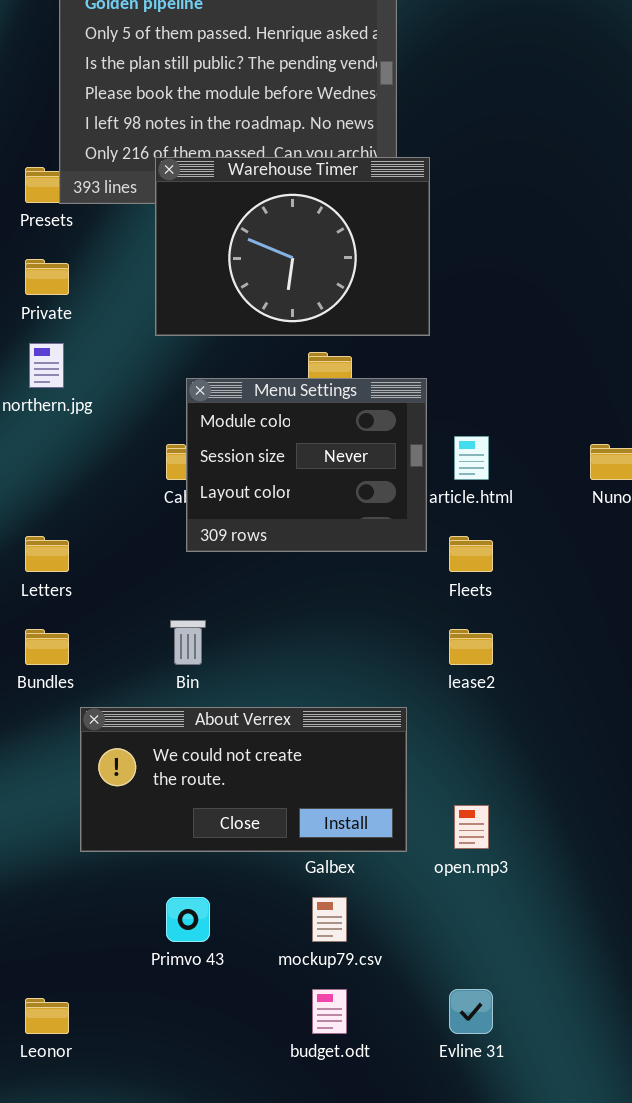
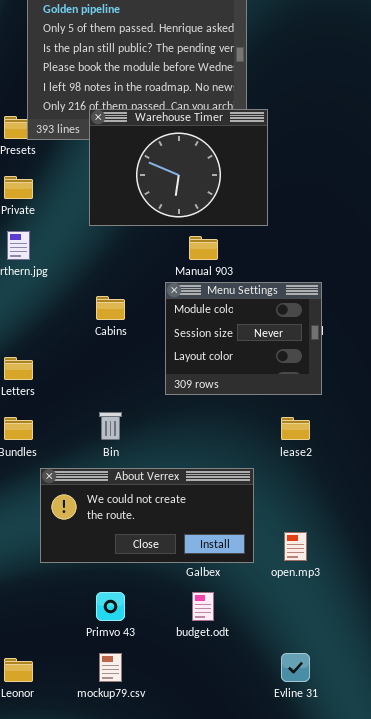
Menu Settings: [186,378,427,552] -> [165,282,322,395], moved
mockup79.csv: [312,897,347,942] -> [99,653,122,682], moved
budget.odt: [312,989,347,1034] -> [192,592,214,621], moved

